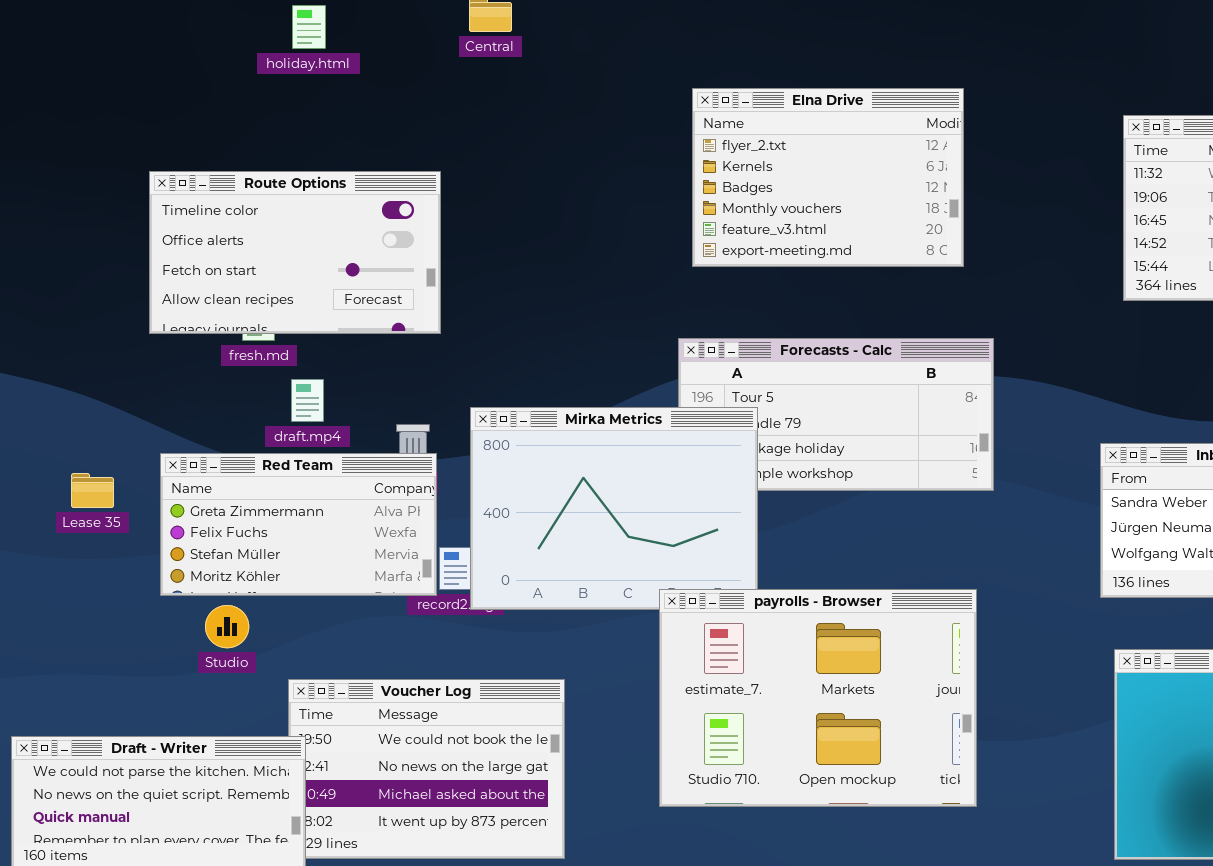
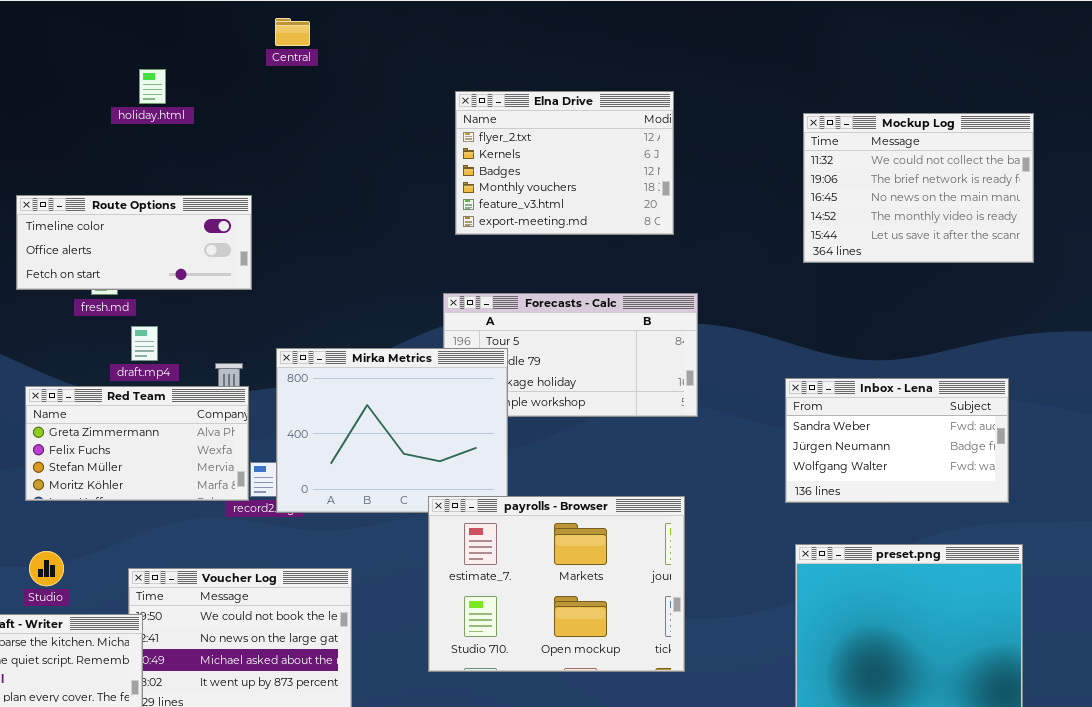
holiday.html: [292,5,326,49] -> [139,69,166,104], moved
Route Options: [149,171,441,334] -> [16,195,252,290], resized
Studio: [205,605,249,648] -> [29,551,64,586], moved

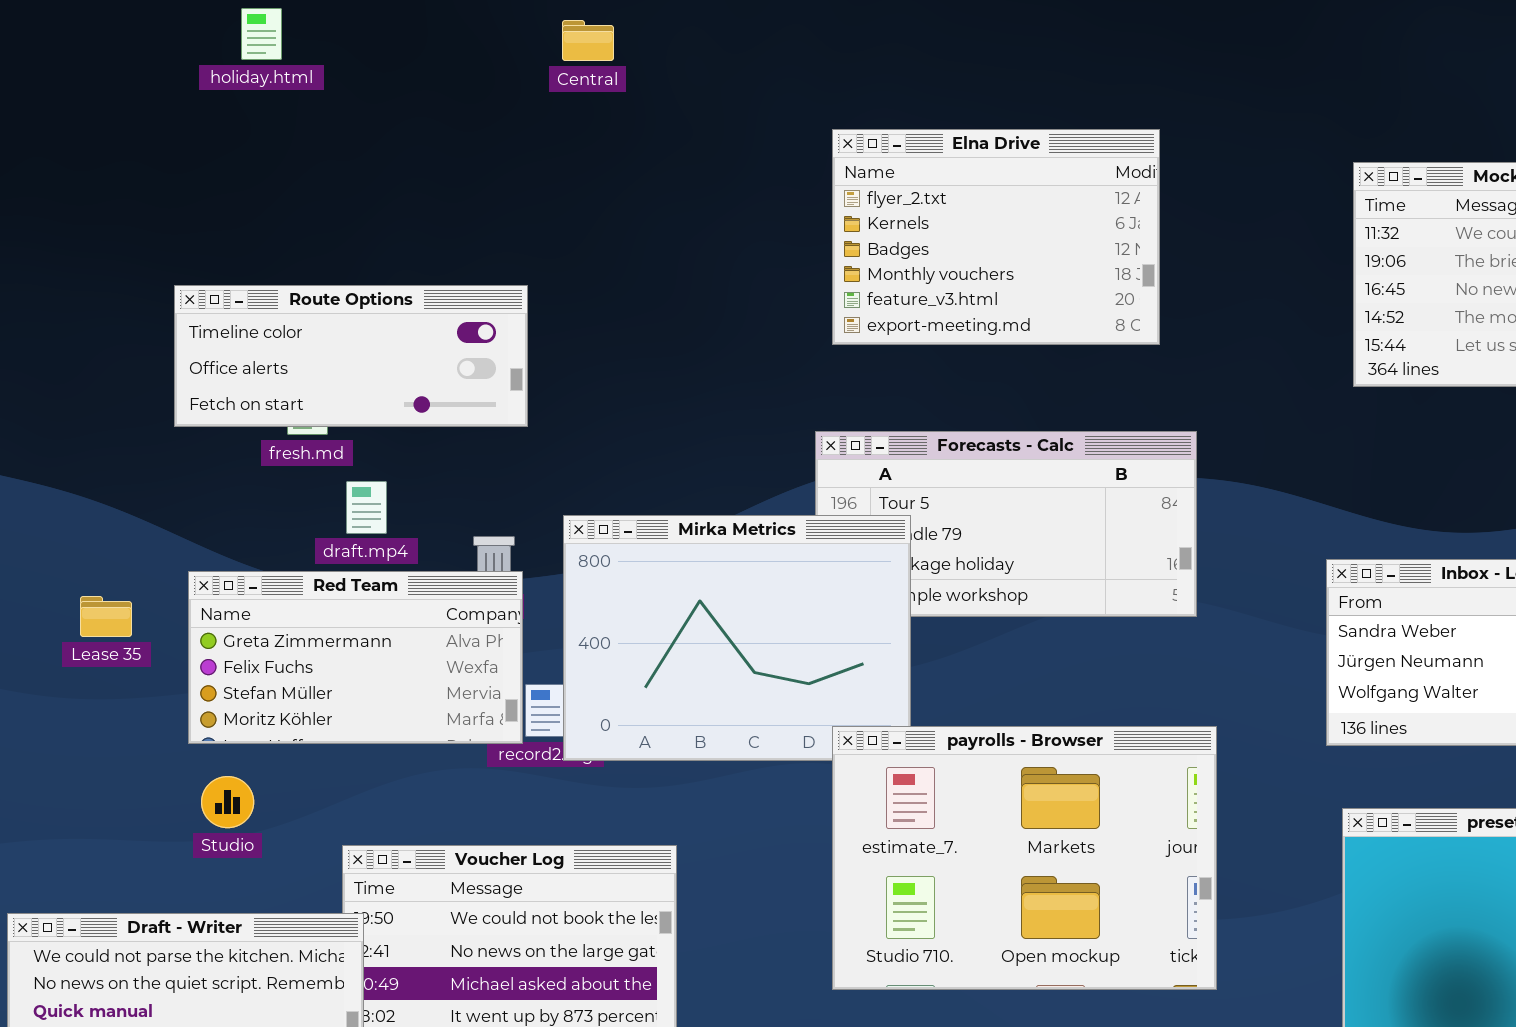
holiday.html: [139,69,166,104] -> [241,8,282,60], moved
payrolls - Browser: [428,496,685,672] -> [832,726,1217,990], moved
Studio: [29,551,64,586] -> [201,776,254,828], moved

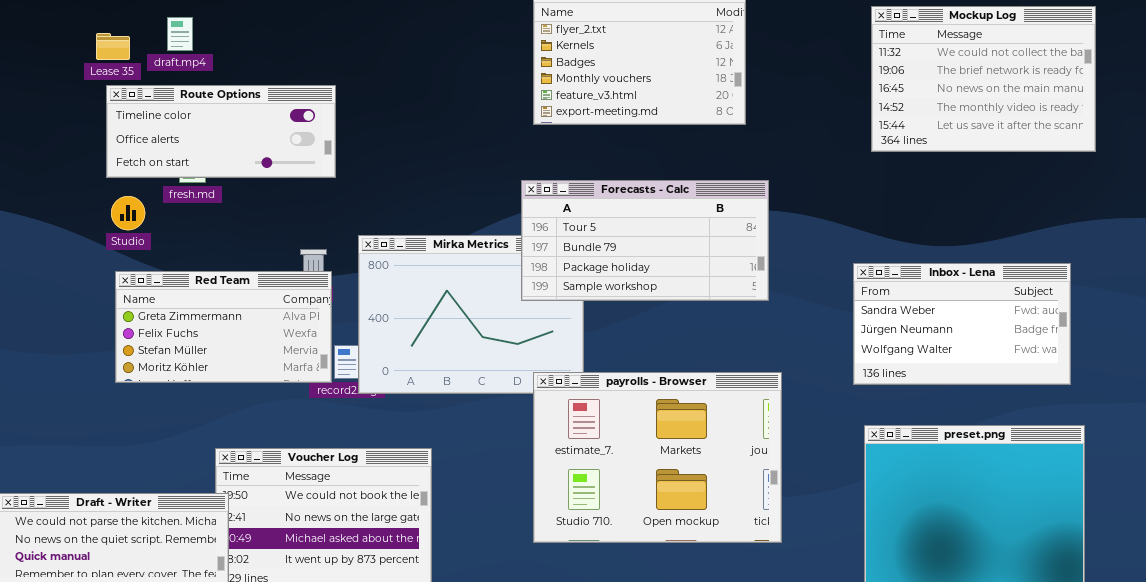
Forecasts - Calc: [815,431,1197,617] -> [521,180,769,301], raised
draft.mp4: [346,481,387,534] -> [167,17,193,51], moved
Lease 35: [80,596,132,637] -> [96,33,130,60], moved
Studio: [201,776,254,828] -> [111,196,145,230], moved

